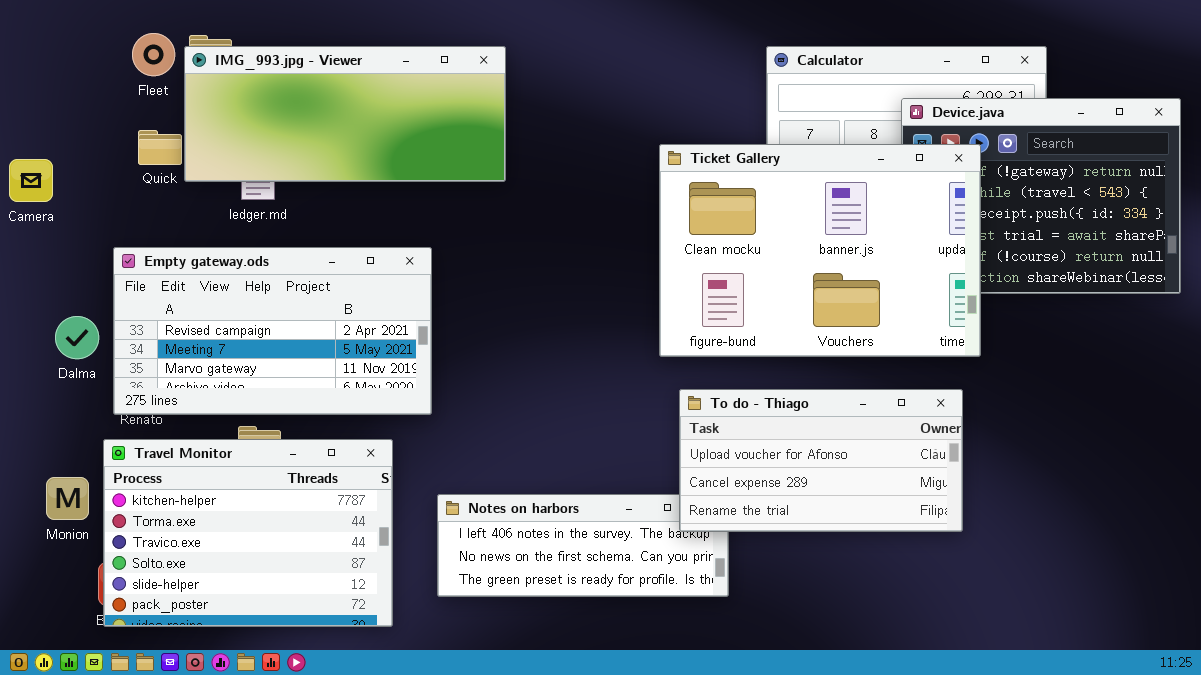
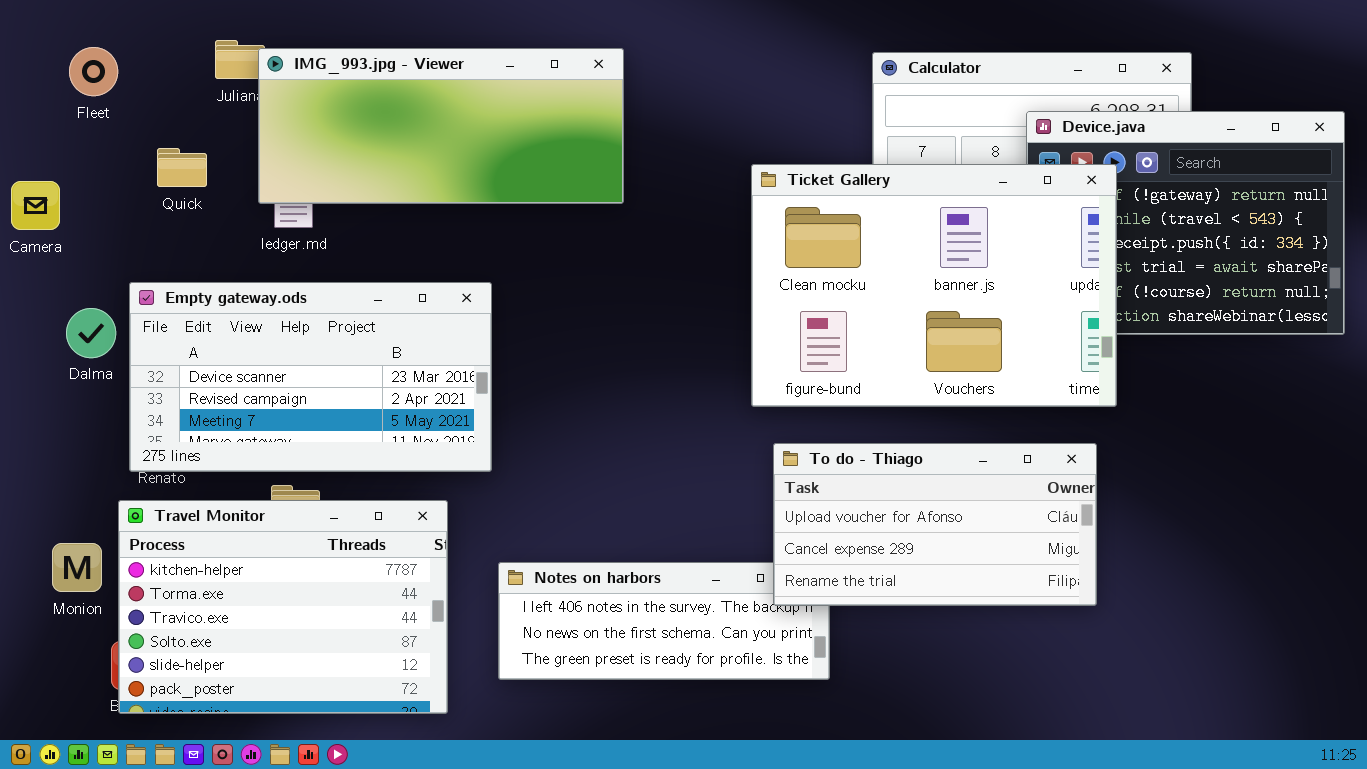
Fleet: [132,33,175,76] -> [69,47,118,96], moved
IMG_993.jpg - Viewer: [184,46,506,182] -> [258,48,624,204], moved
Empty gateway.ods: [113,247,432,415] -> [129,282,492,472], scrolled up 1 row
Dalma: [55,316,99,359] -> [66,308,116,358], moved

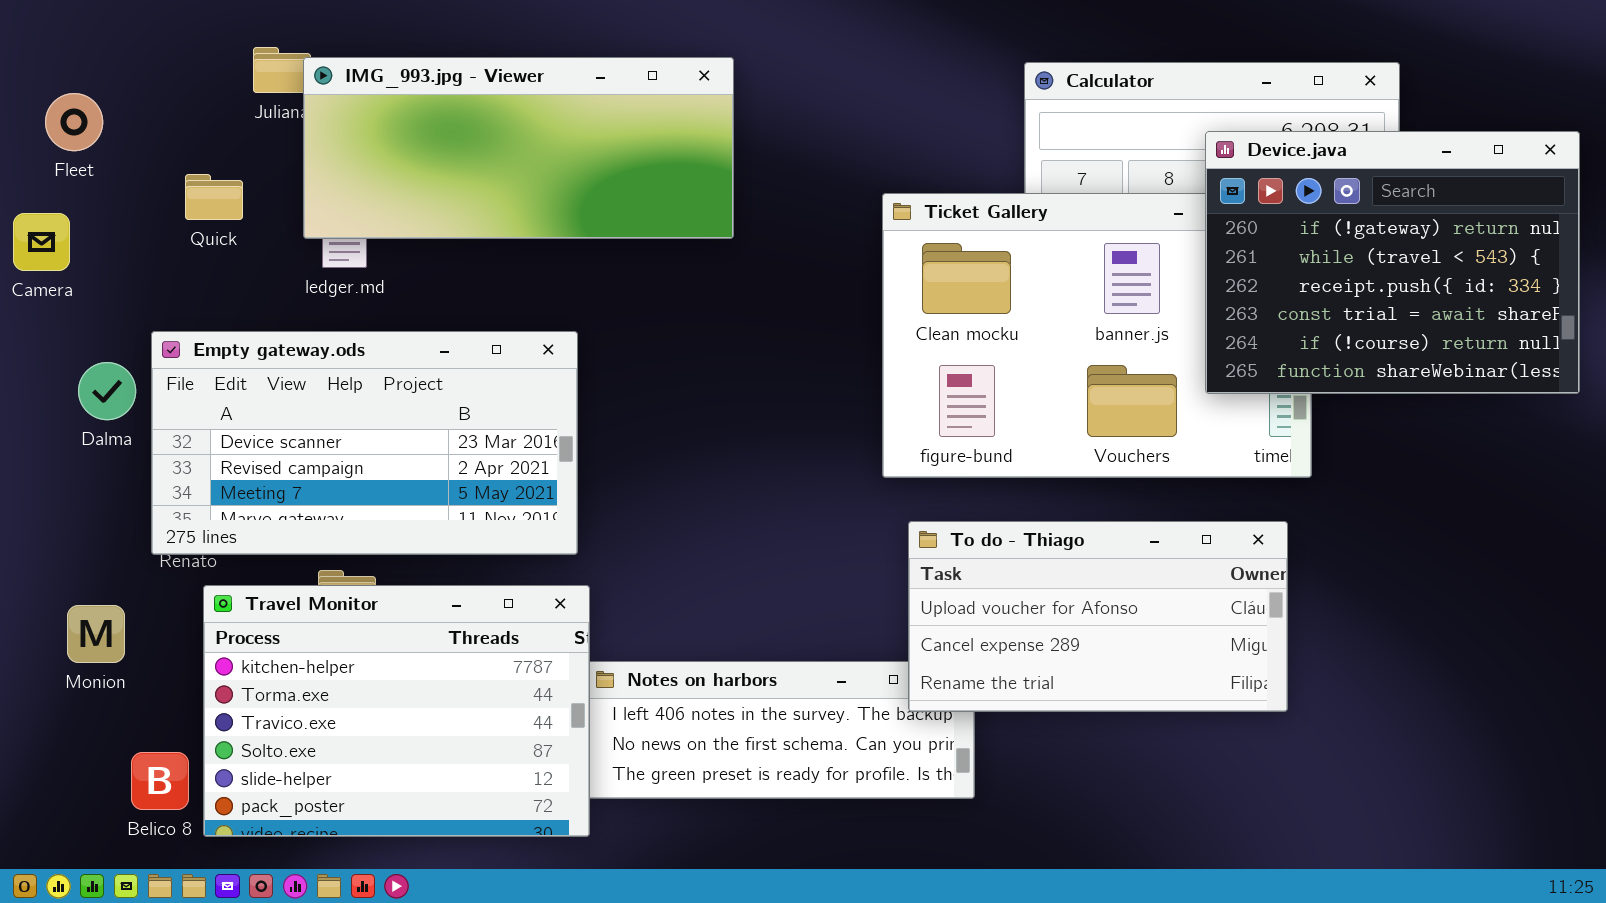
Fleet: [69,47,118,96] -> [45,93,103,151], moved
Device.java: [1026,111,1345,335] -> [1205,131,1580,394], raised
Travel Monitor: [118,500,448,714] -> [203,585,590,837], moved
Monion: [52,543,102,592] -> [67,605,125,663], moved

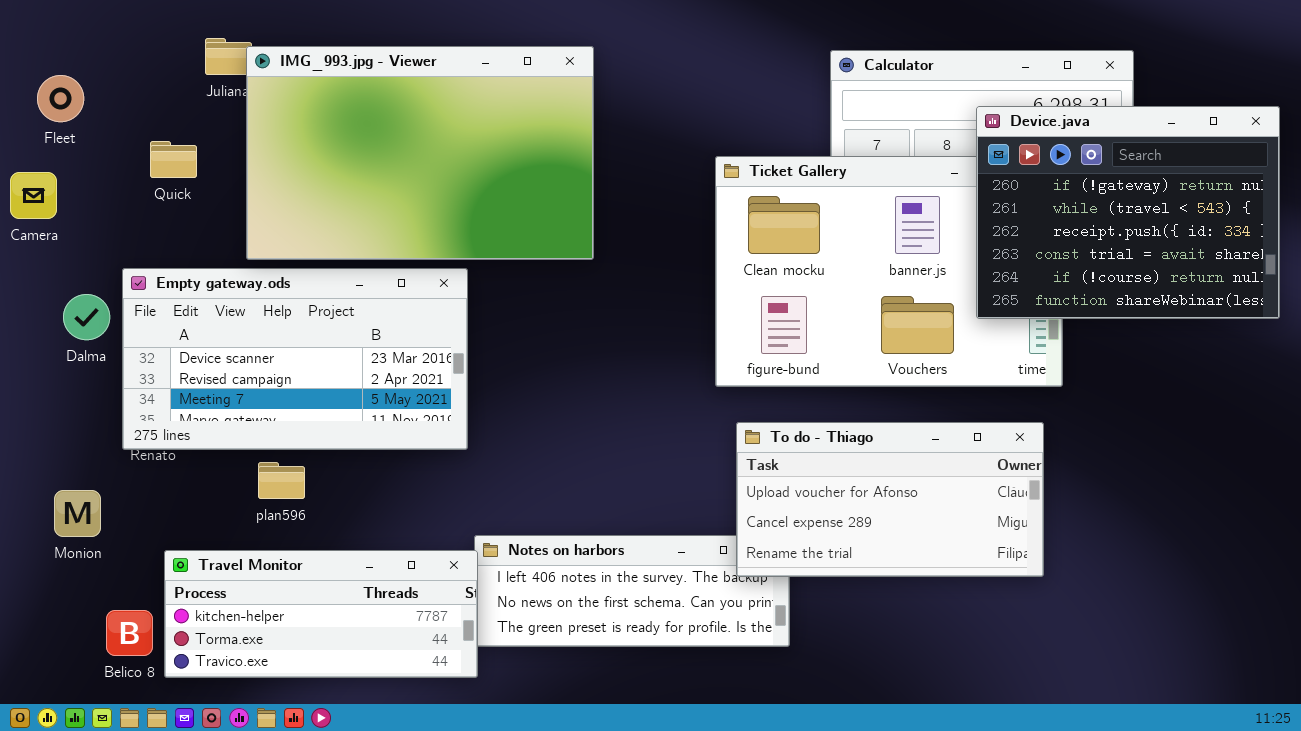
IMG_993.jpg - Viewer: [303,57,734,239] -> [246,46,594,260], resized
Travel Monitor: [203,585,590,837] -> [164,550,478,678], resized

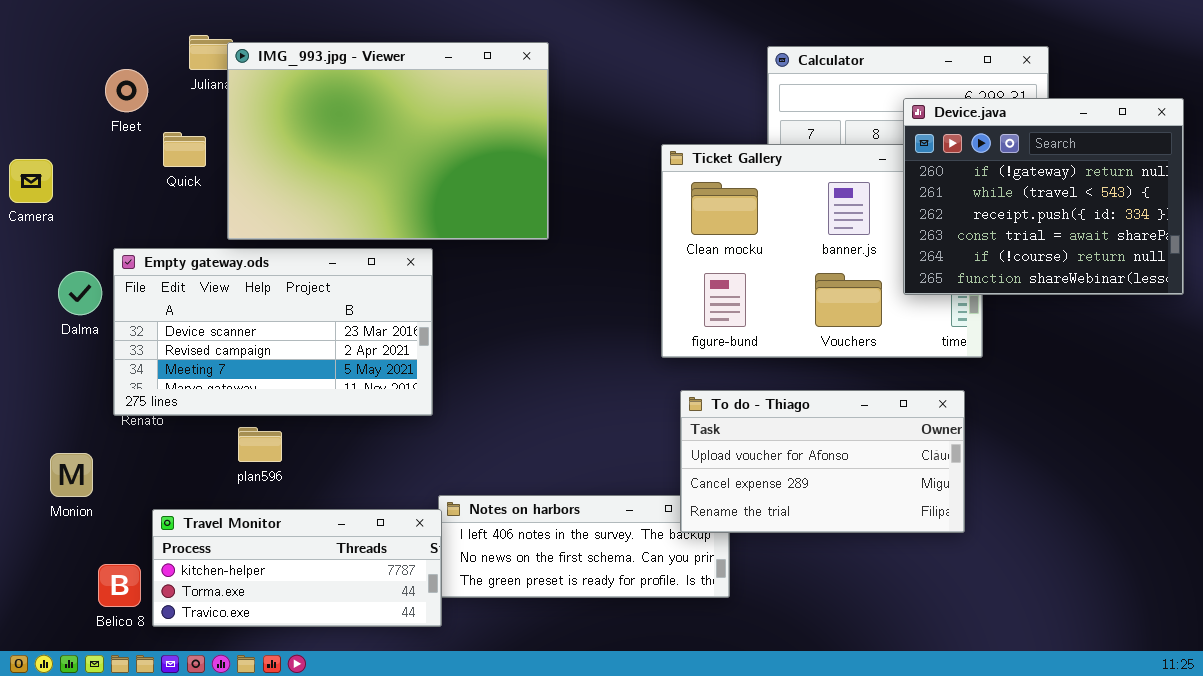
Fleet: [37,75,84,122] -> [105,69,148,112], moved
Quick: [150,141,197,178] -> [163,132,206,167], moved

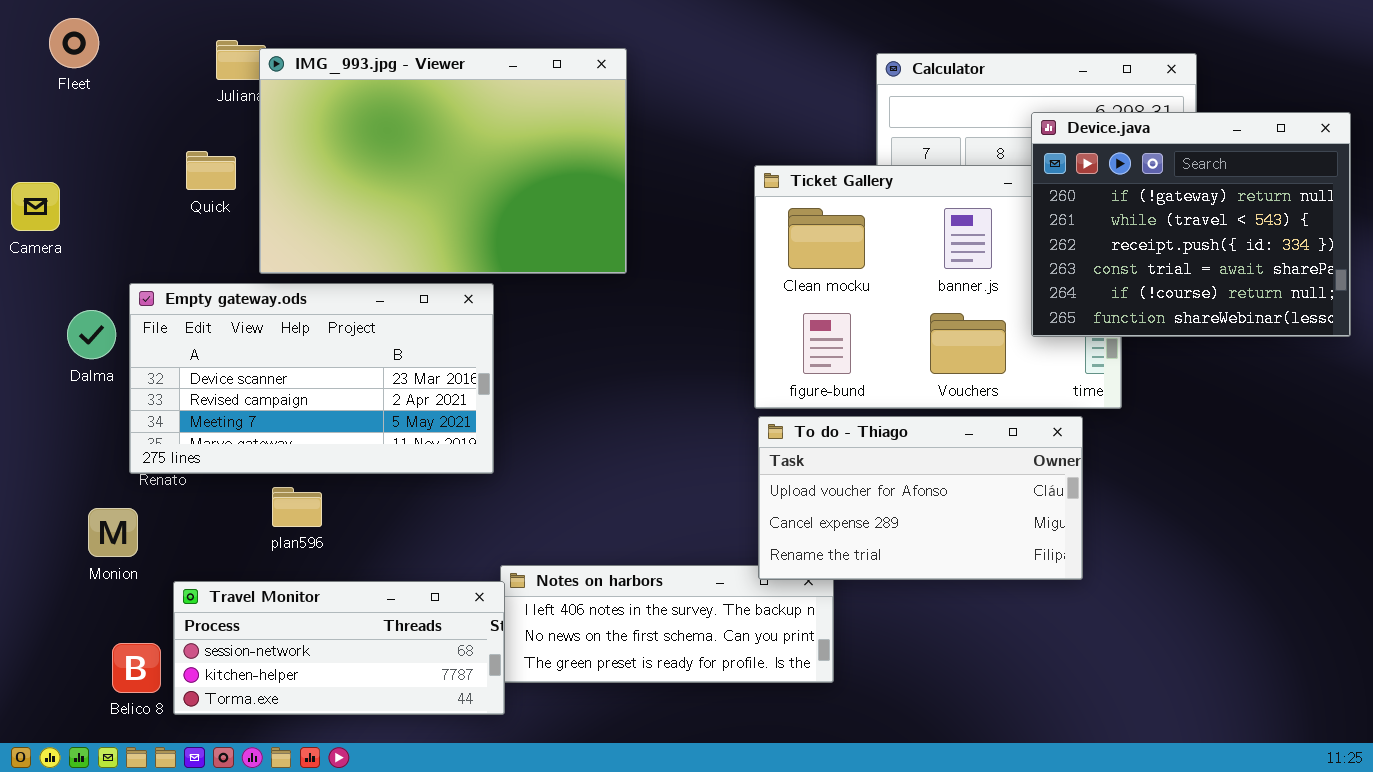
Fleet: [105,69,148,112] -> [49,18,99,68], moved
To do - Thiago: [680,390,965,533] -> [758,416,1083,580], moved
Monion: [50,453,93,497] -> [88,508,138,557], moved
Travel Monitor: [152,509,442,627] -> [173,581,505,715], scrolled up 1 row

